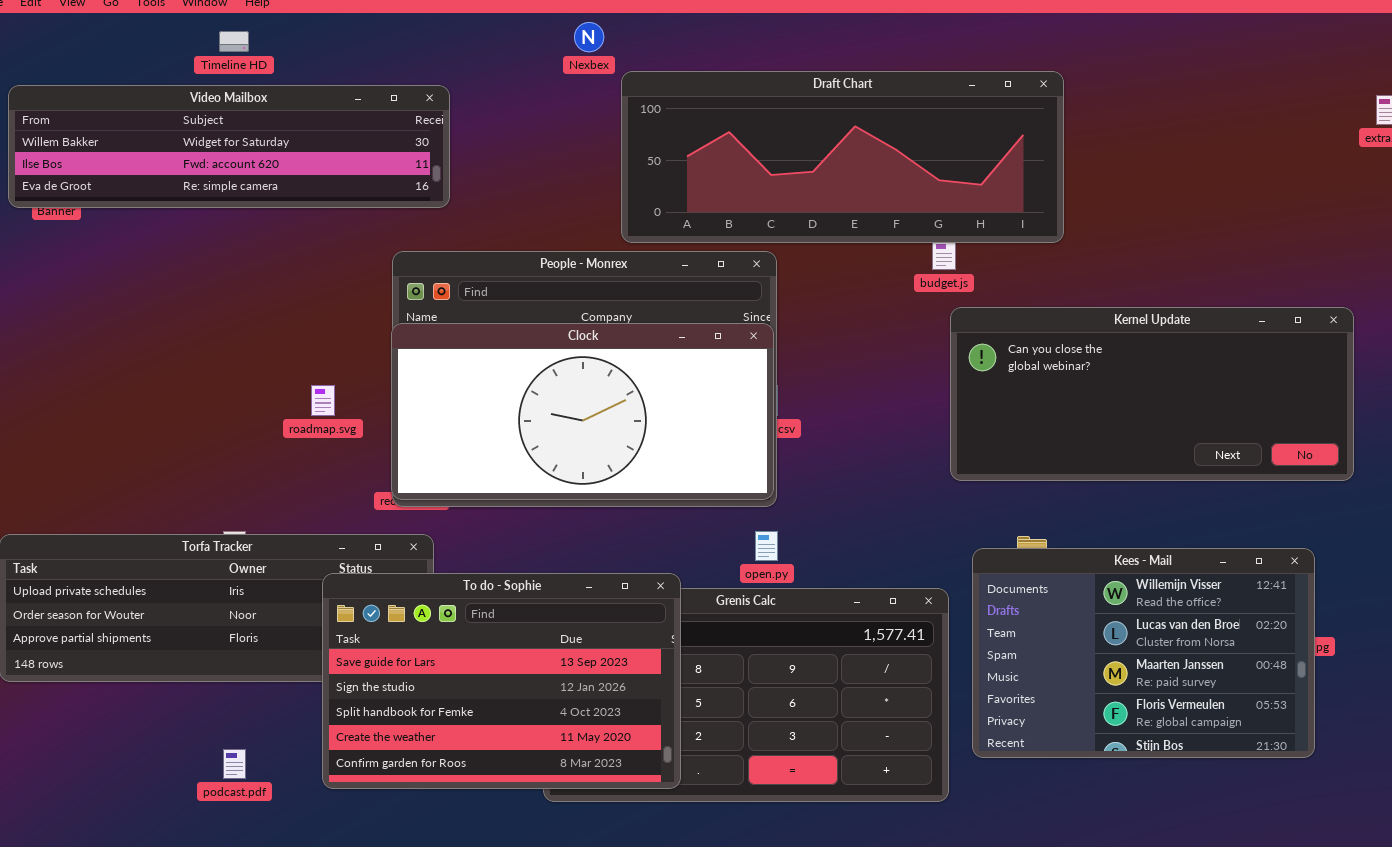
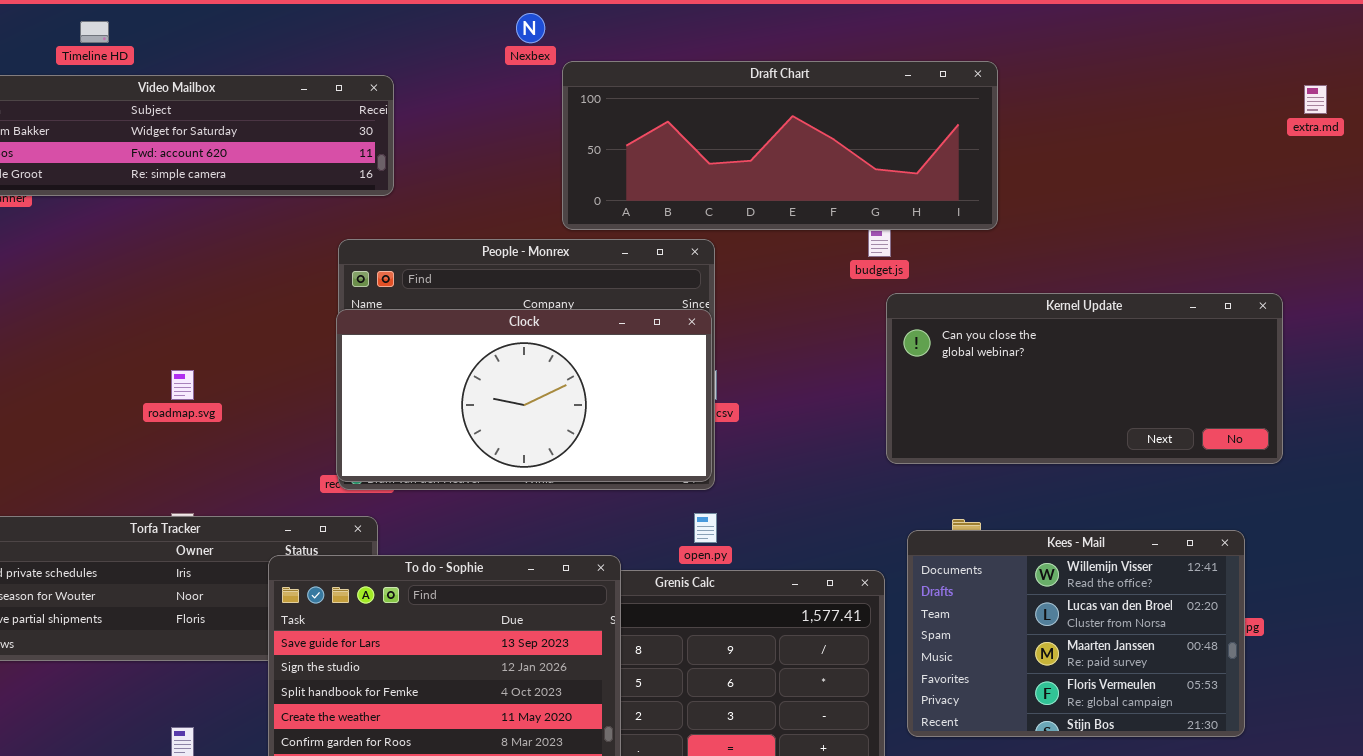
Timeline HD: [219,31,249,52] -> [80,21,109,43], moved
roadmap.svg: [311,385,335,416] -> [171,370,194,400], moved

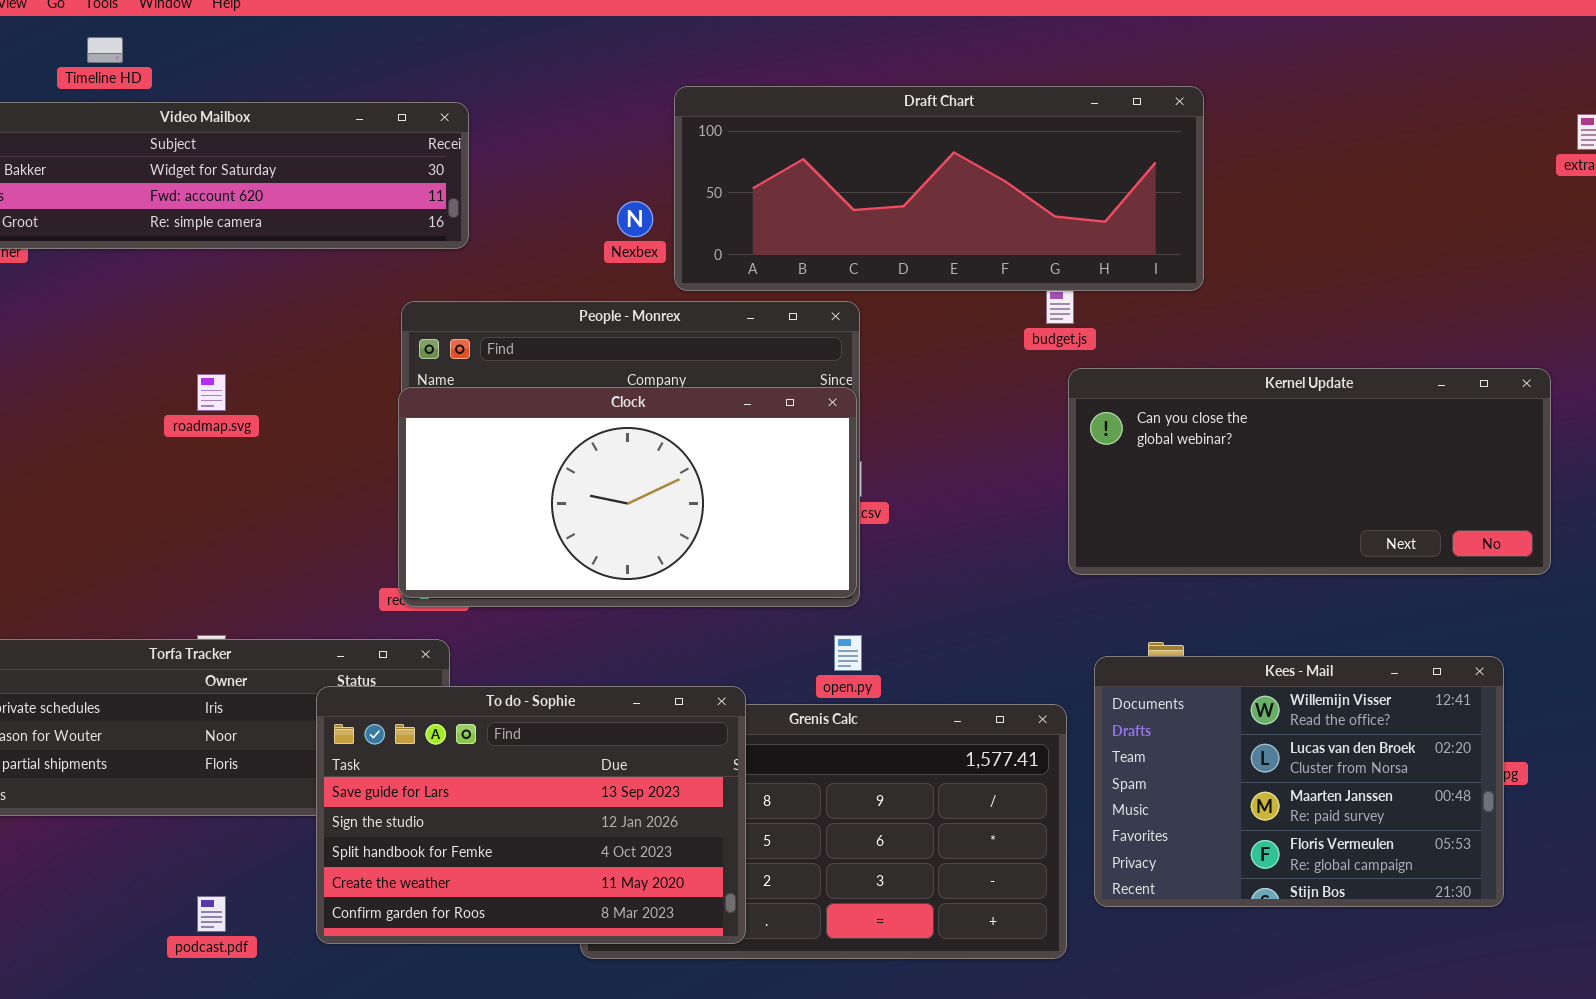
Nexbex: [516,13,545,43] -> [617,201,653,237], moved
roadmap.svg: [171,370,194,400] -> [197,374,226,411], moved

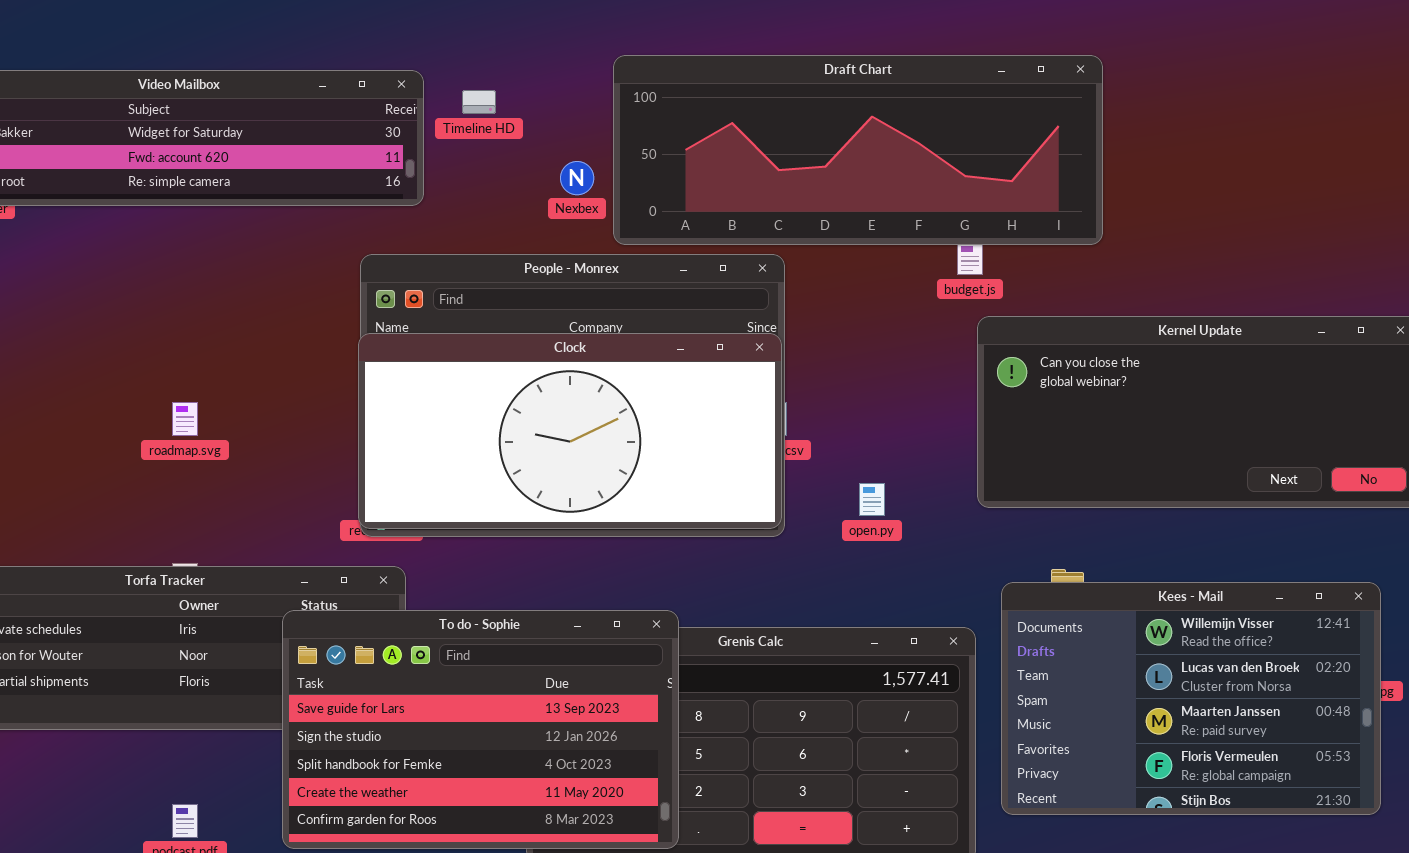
Timeline HD: [87,37,123,63] -> [462,90,496,114], moved
roadmap.svg: [197,374,226,411] -> [172,402,198,436], moved
open.py: [834,635,862,671] -> [859,483,885,516], moved

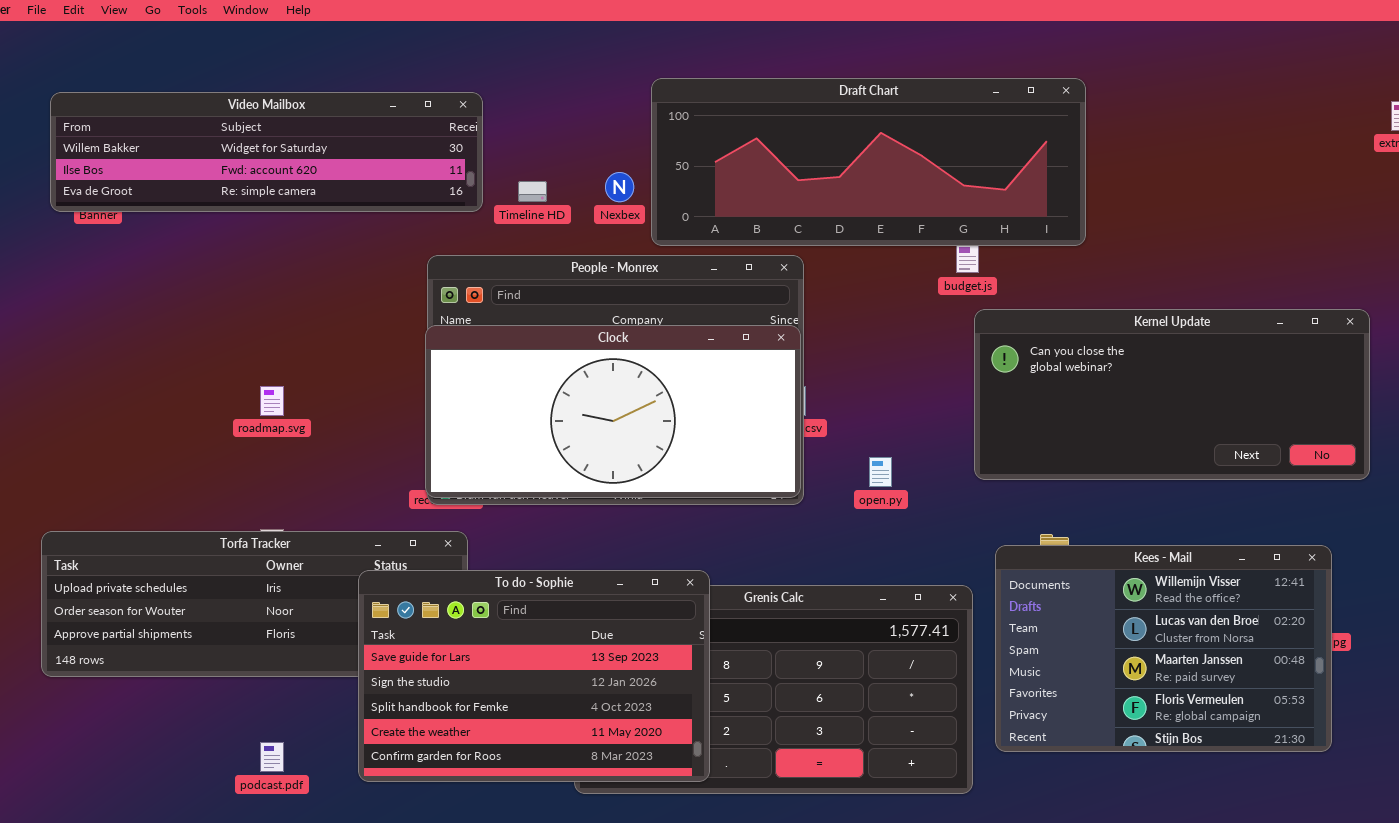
Timeline HD: [462,90,496,114] -> [518,181,547,202], moved

